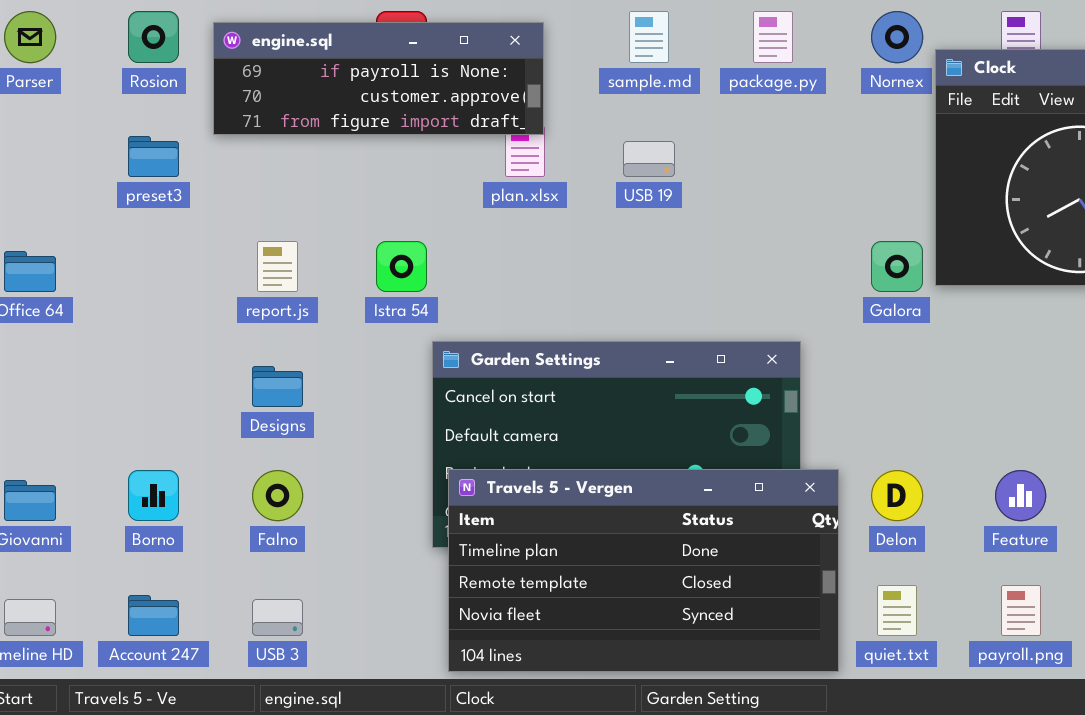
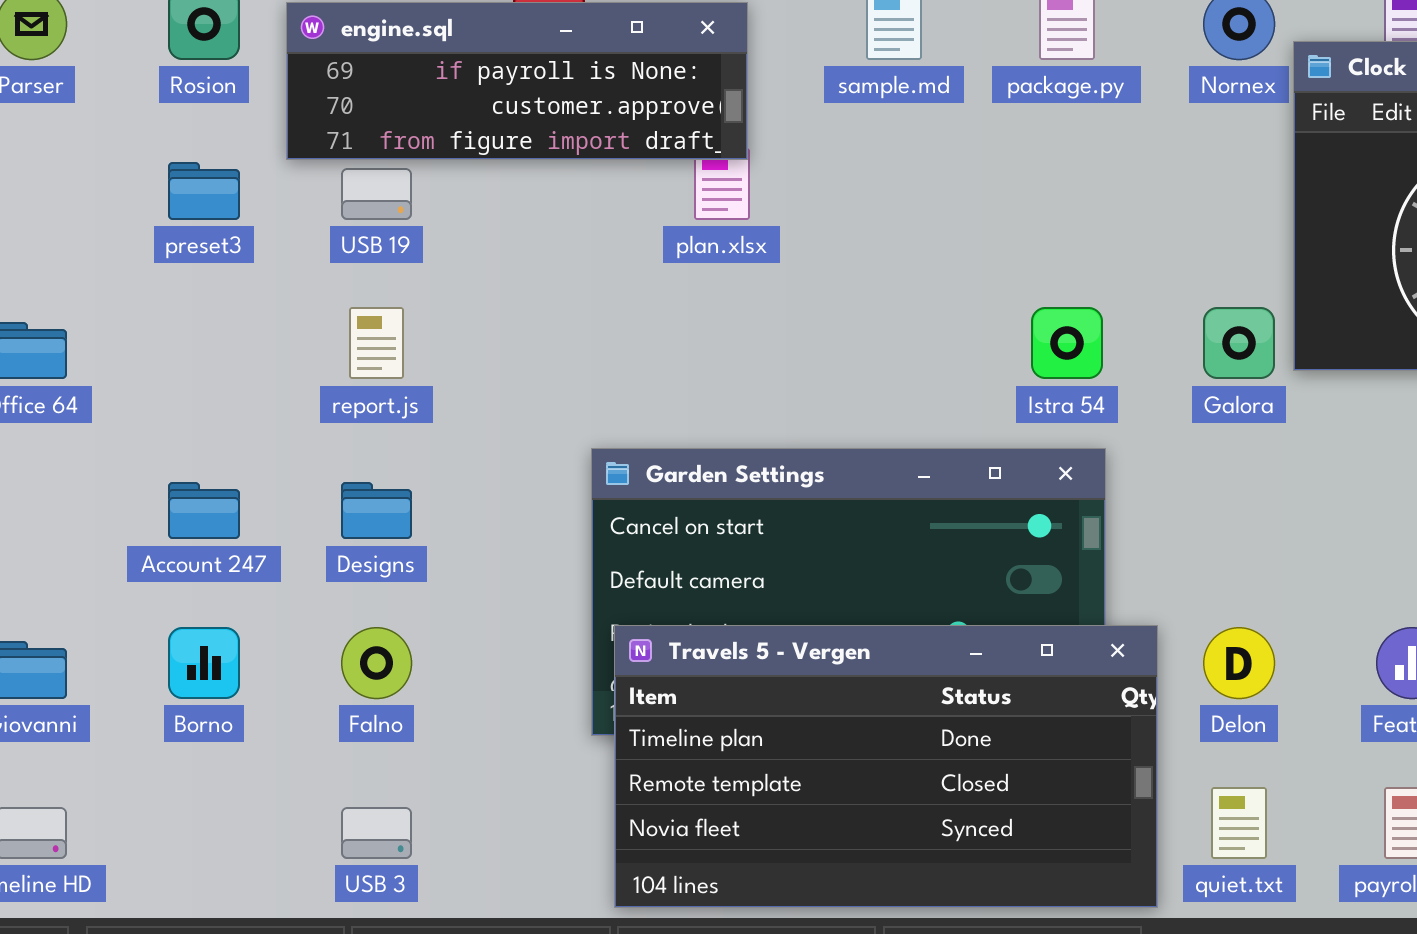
USB 19: [623,141,675,177] -> [341,168,412,220], moved
Istra 54: [376,241,427,292] -> [1031,307,1103,379], moved
Account 247: [128,595,179,636] -> [168,482,240,539], moved

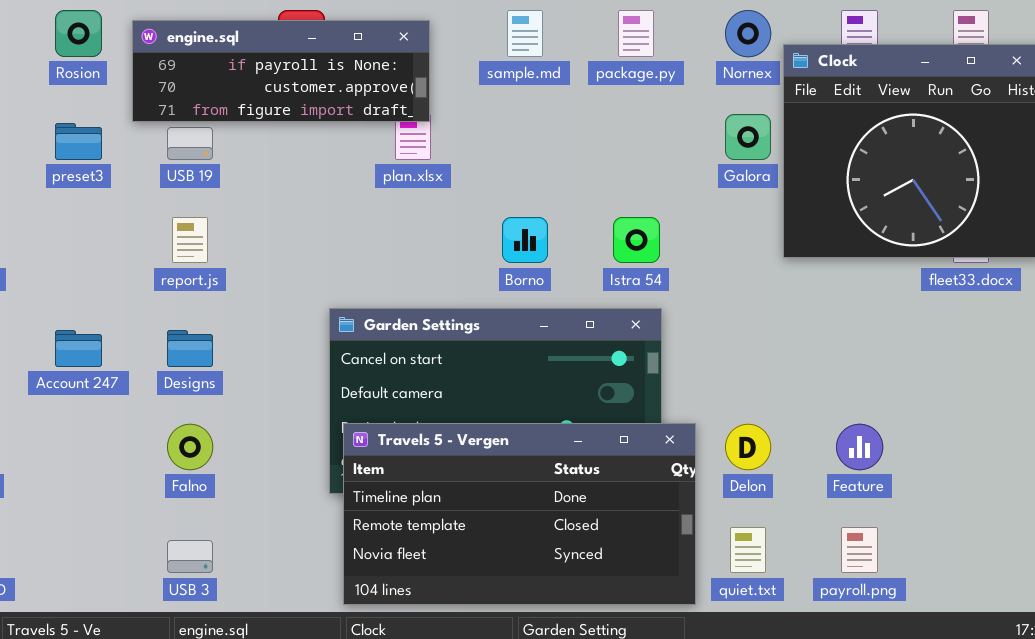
Galora: [1203,307,1275,379] -> [725,114,771,160], moved
Borno: [168,627,240,699] -> [502,217,548,263], moved

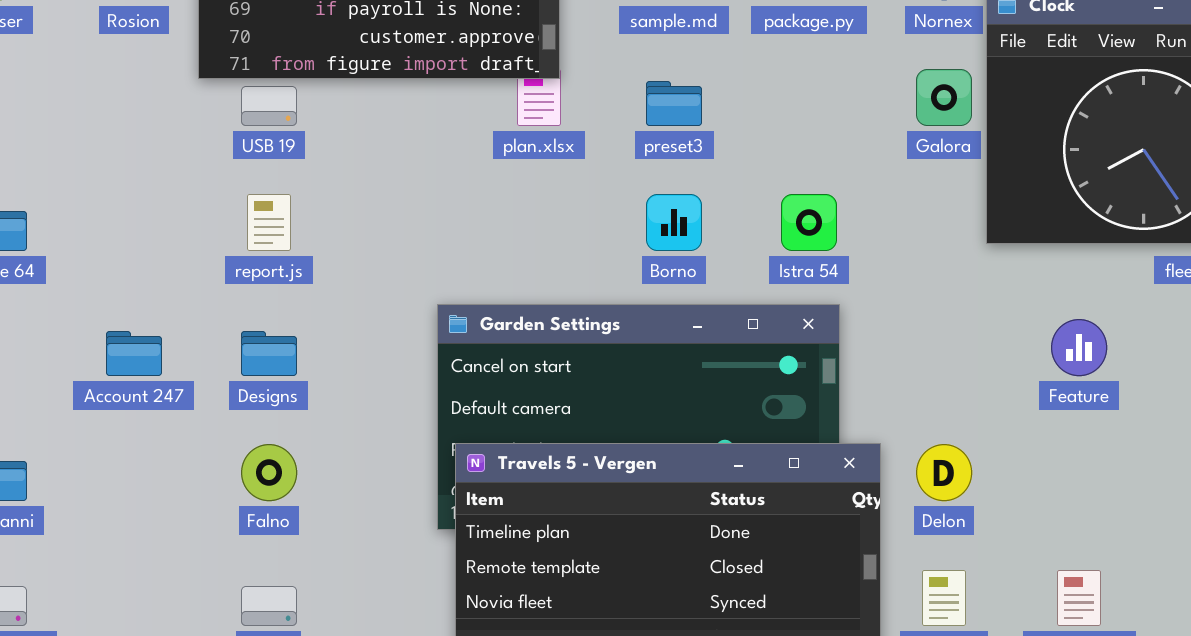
preset3: [55,123,102,160] -> [646,81,702,126], moved
Feature: [836,424,883,470] -> [1051,319,1107,376], moved

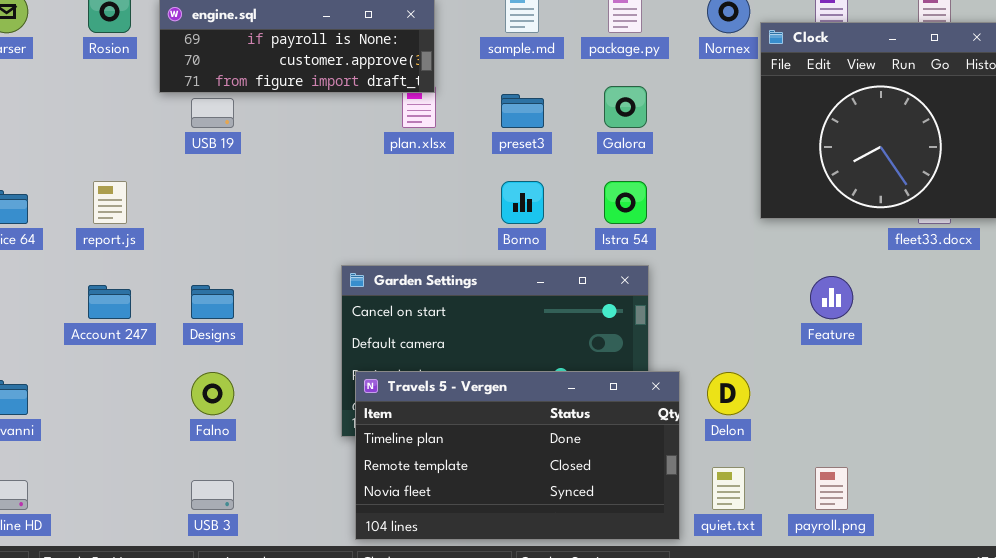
Galora: [916,69,972,126] -> [604,86,647,128], moved
report.js: [247,194,291,251] -> [93,181,127,224], moved

